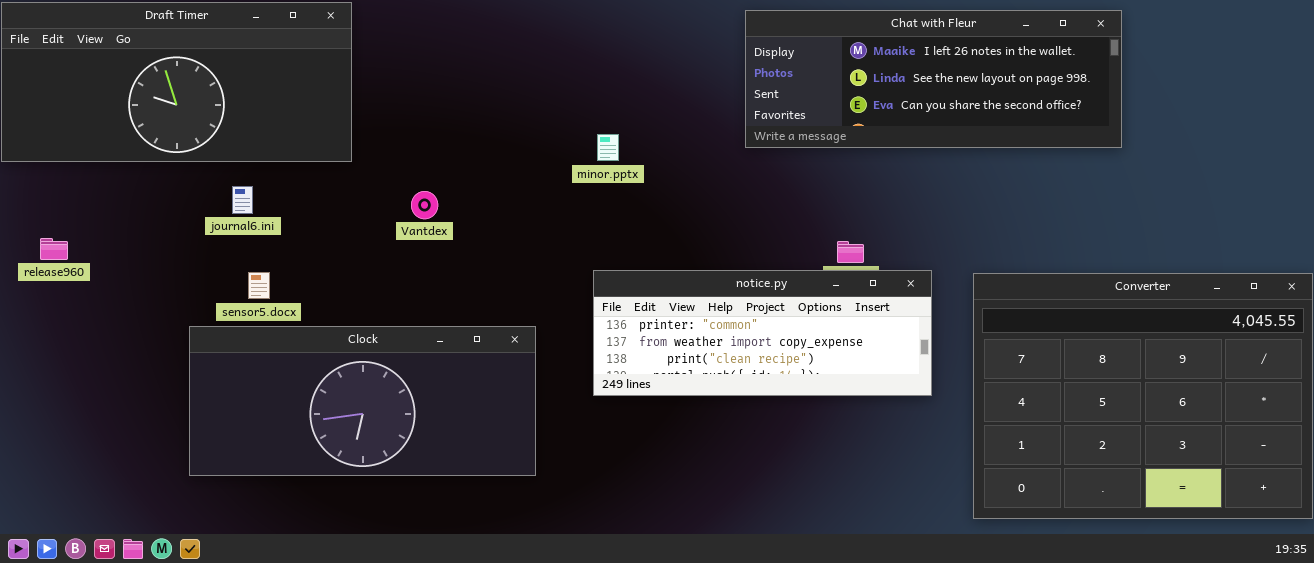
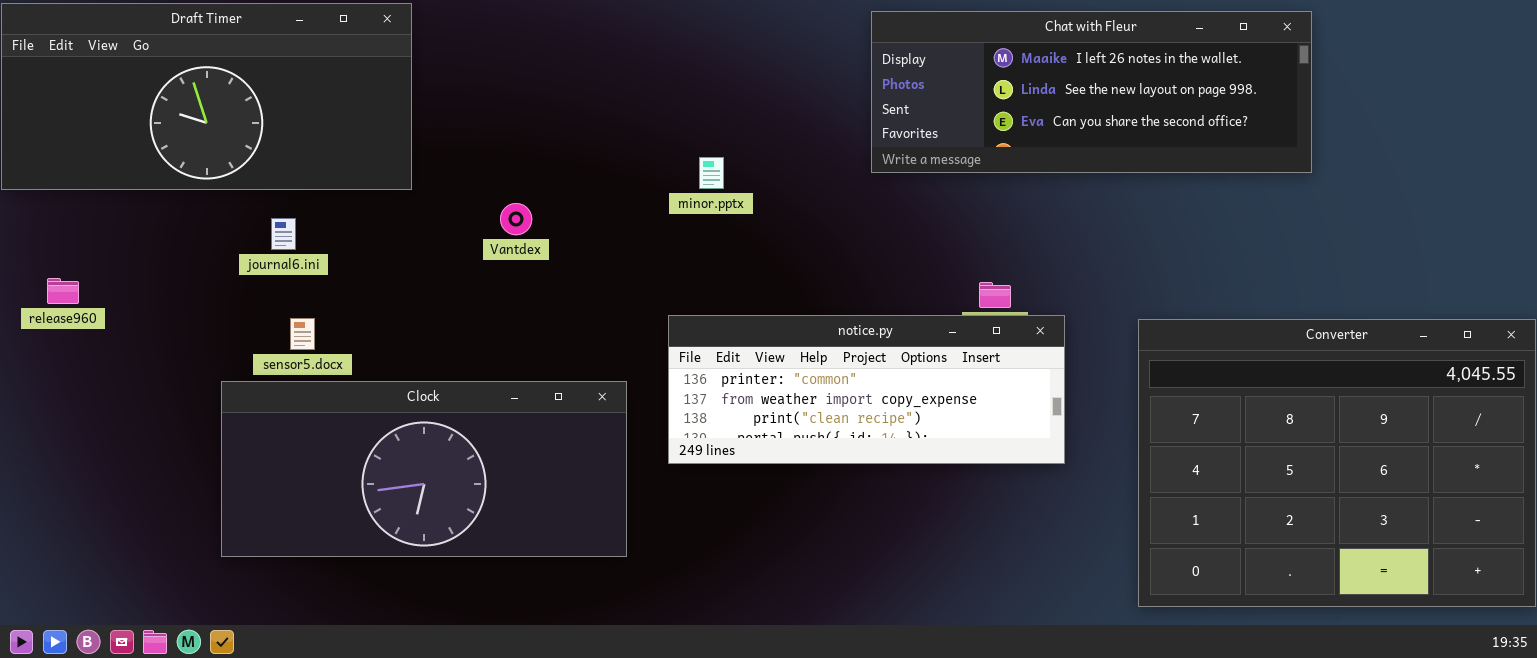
Vantdex: [411,191,438,219] -> [500,203,532,235], moved
notice.py: [593,270,932,396] -> [668,315,1065,464], moved

